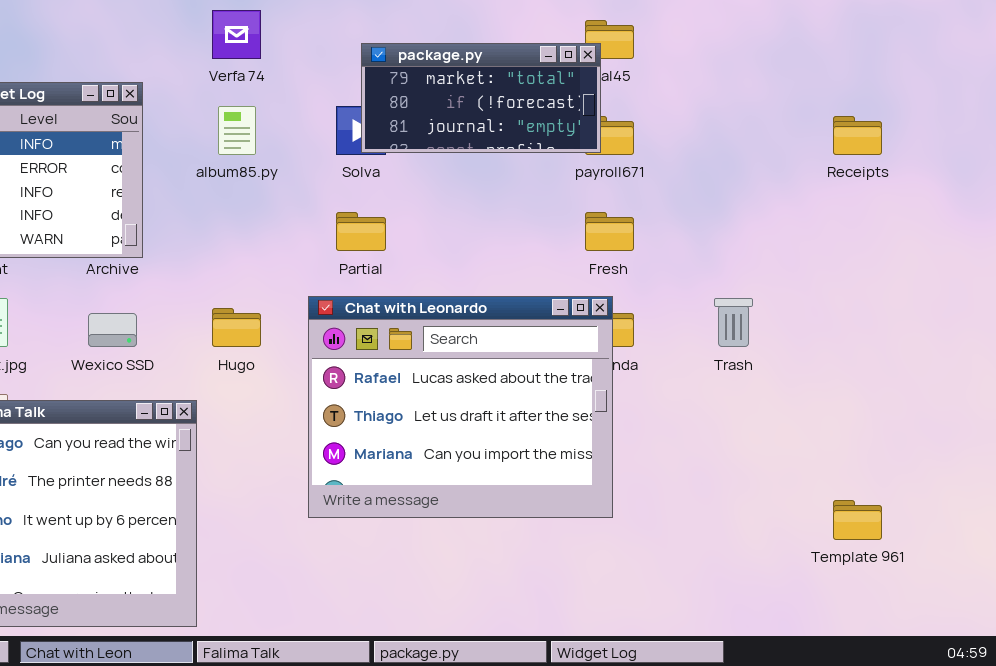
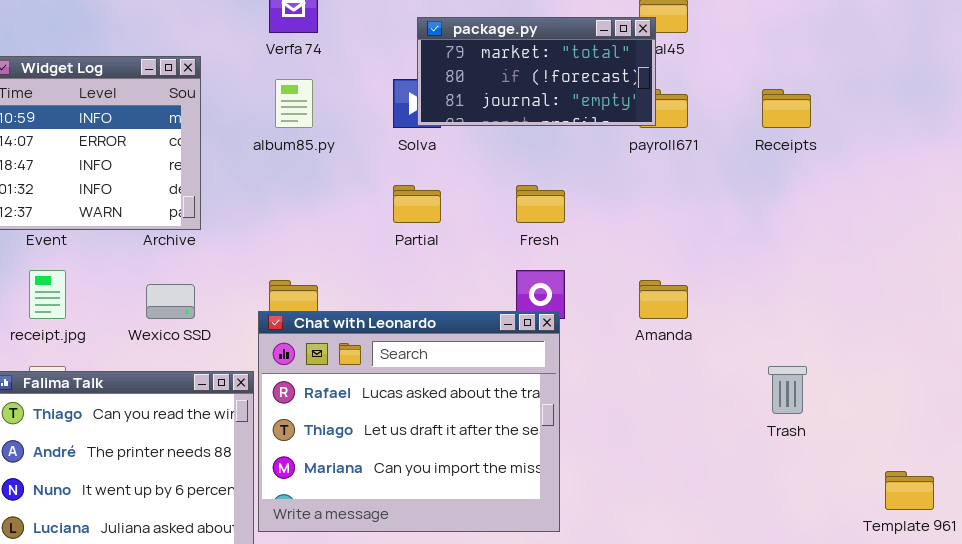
Receipts: [833,116,882,155] -> [762,89,811,128], moved
Fresh: [585,212,634,251] -> [516,185,565,223], moved
Chat with Leonardo: [308,296,613,518] -> [258,311,560,532], moved
Trash: [714,298,753,347] -> [768,366,807,414], moved

